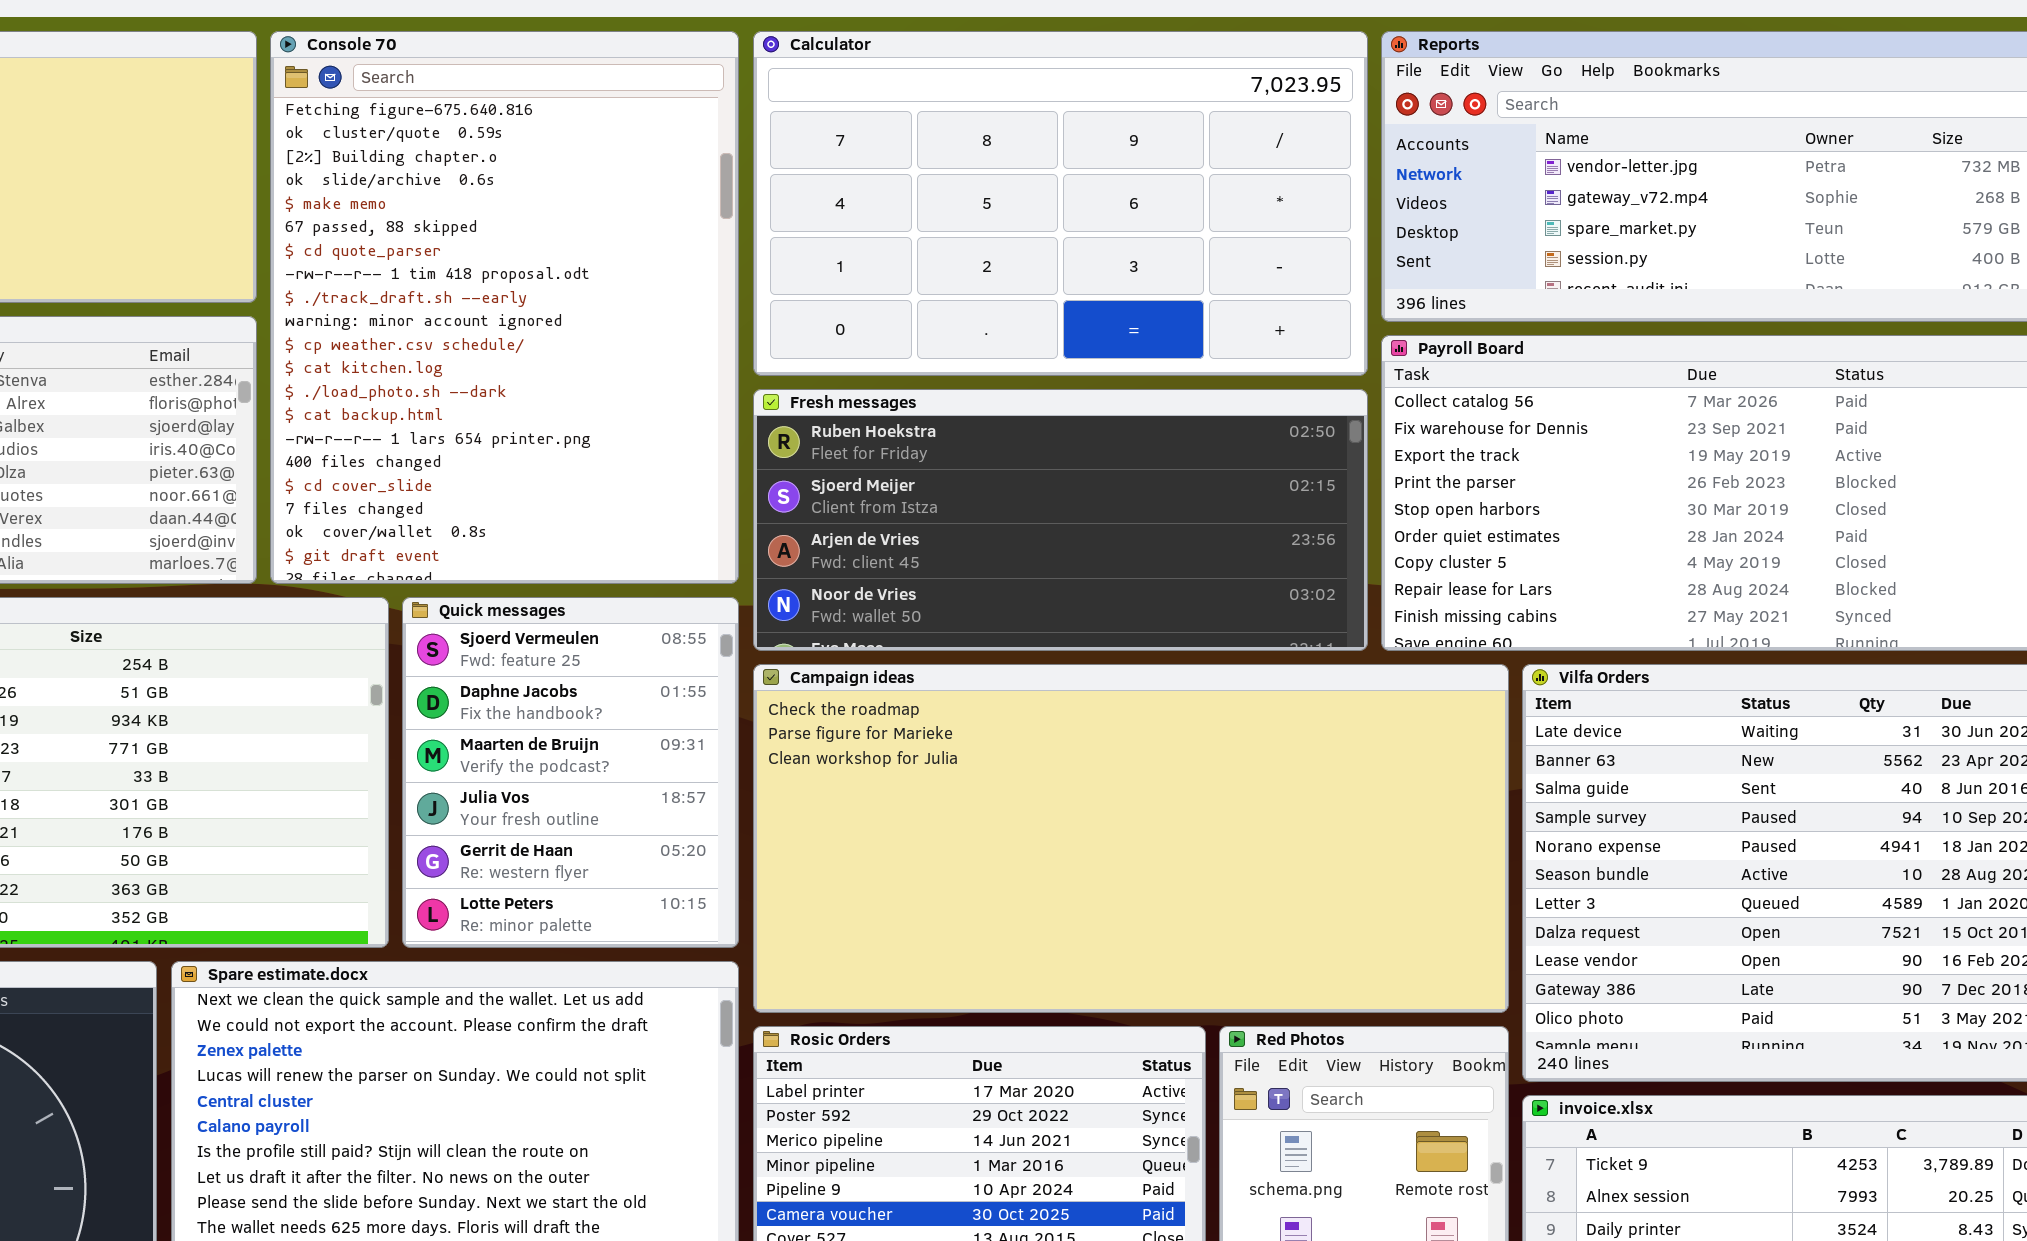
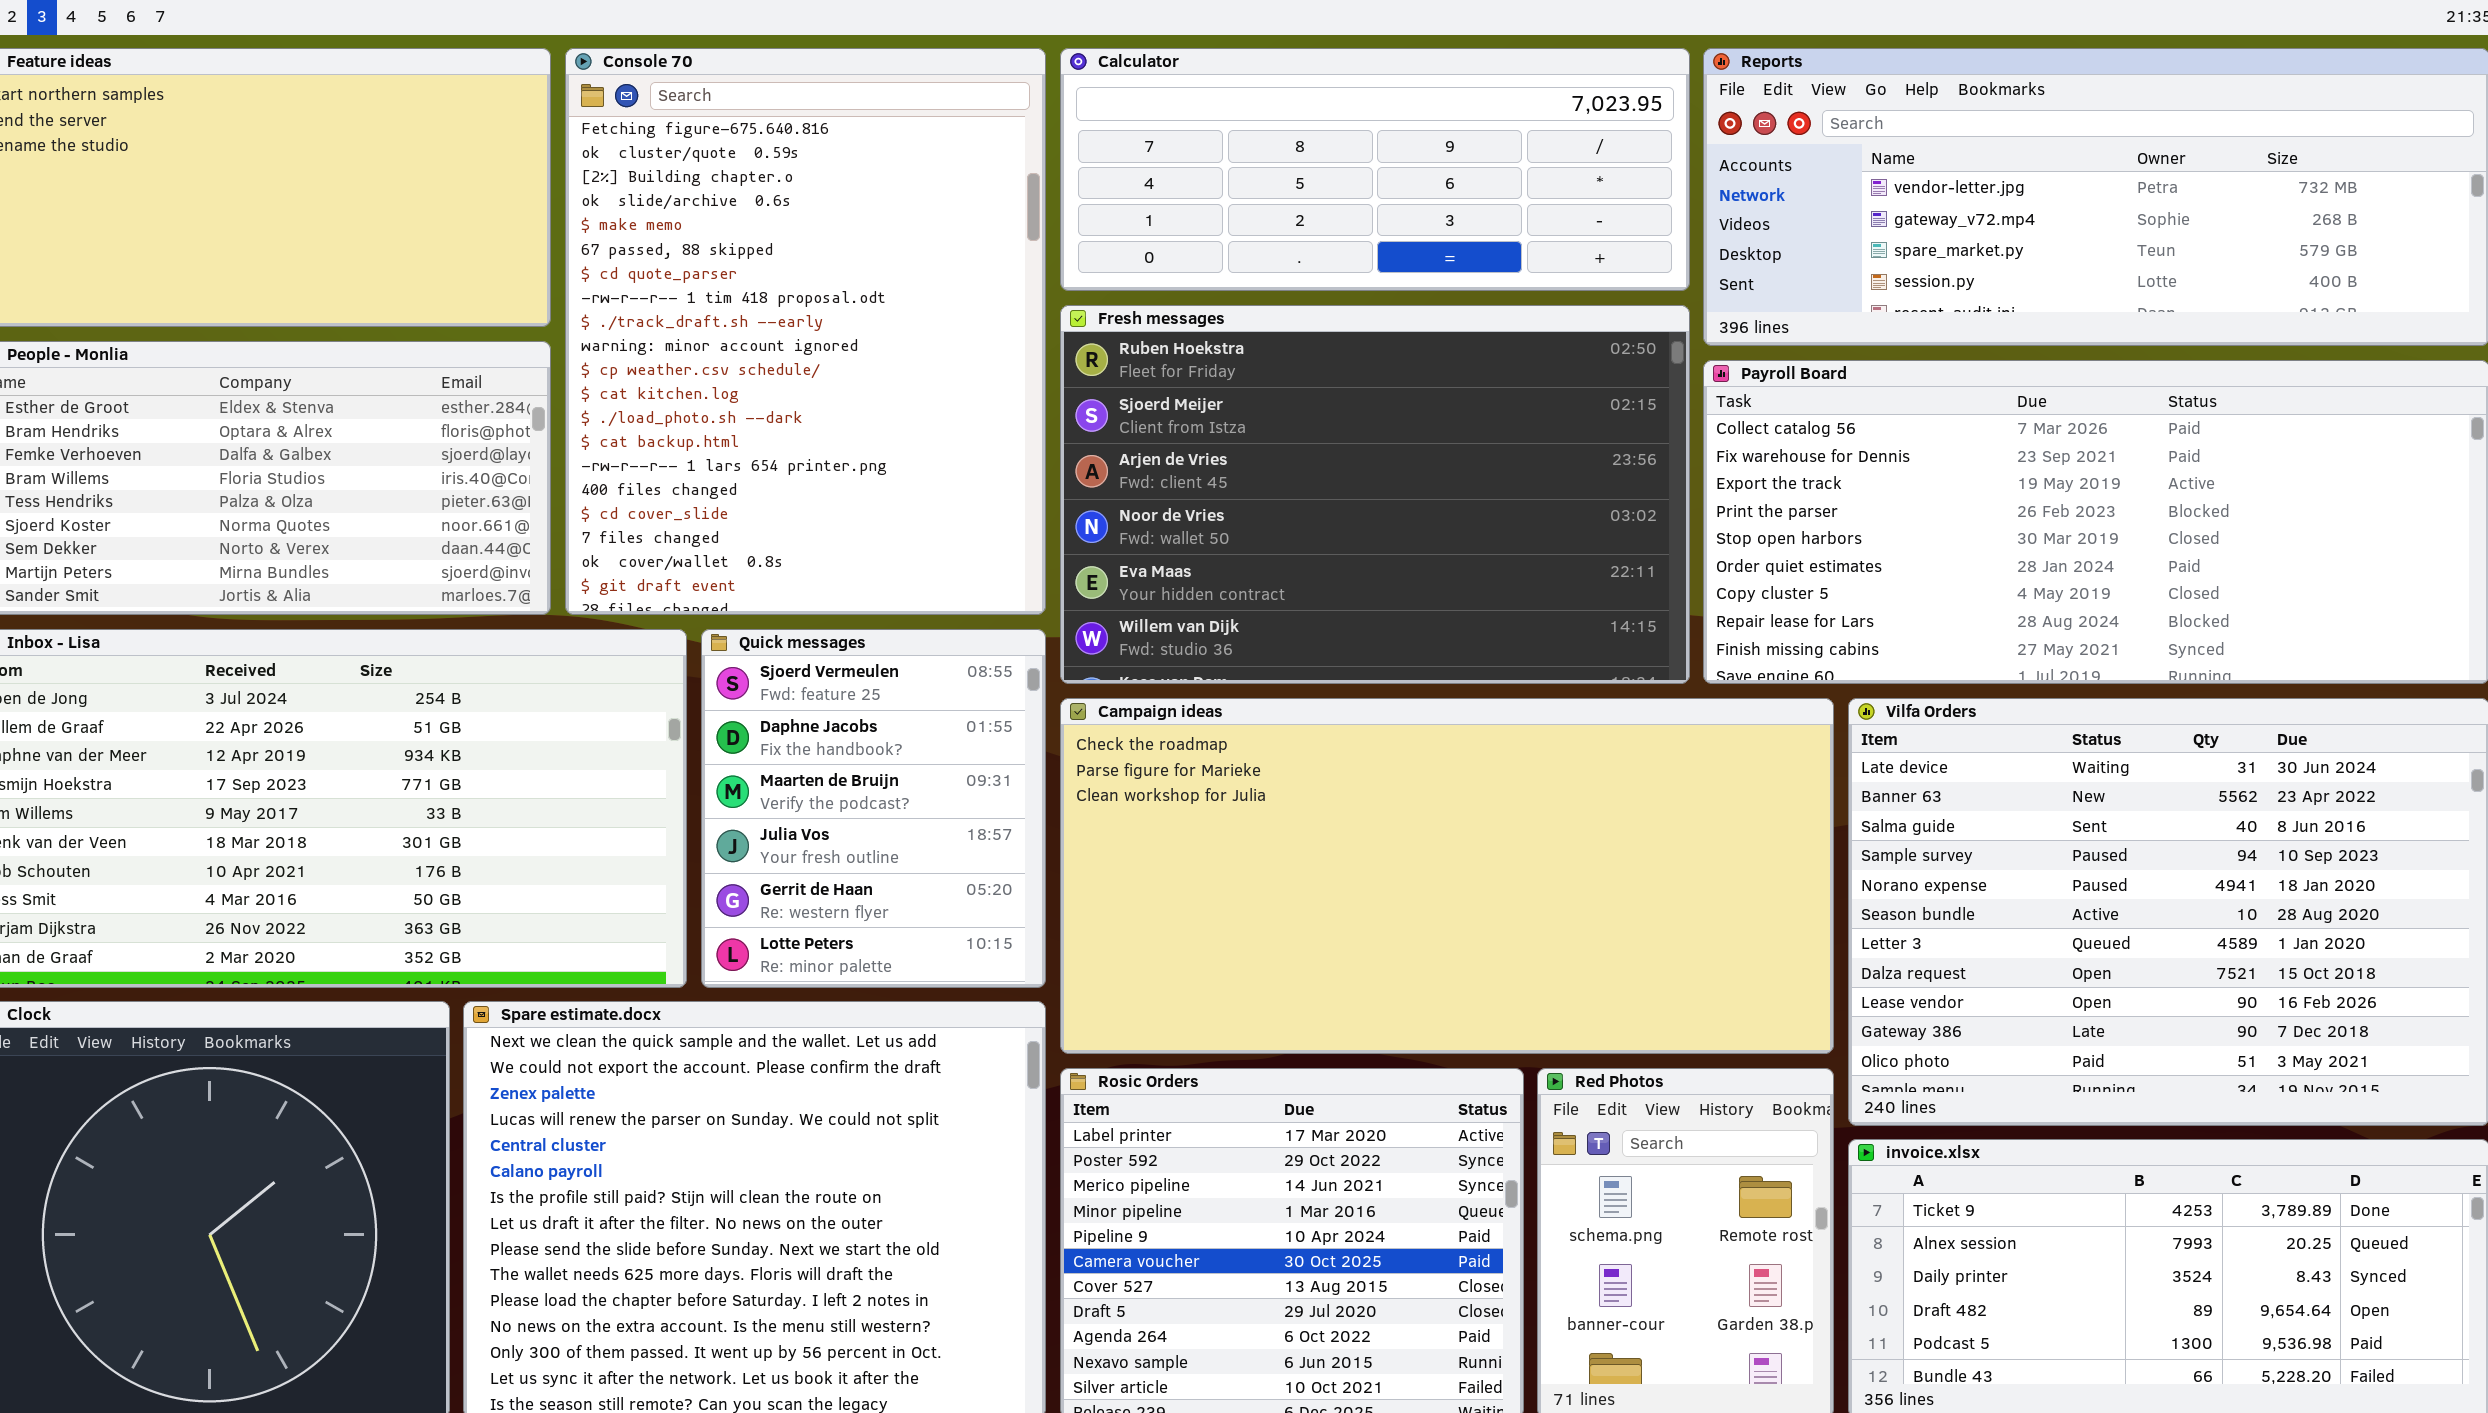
Calculator: [753,31,1368,376] -> [1060,48,1690,291], resized
Fresh messages: [753,389,1368,651] -> [1060,305,1690,684], resized

